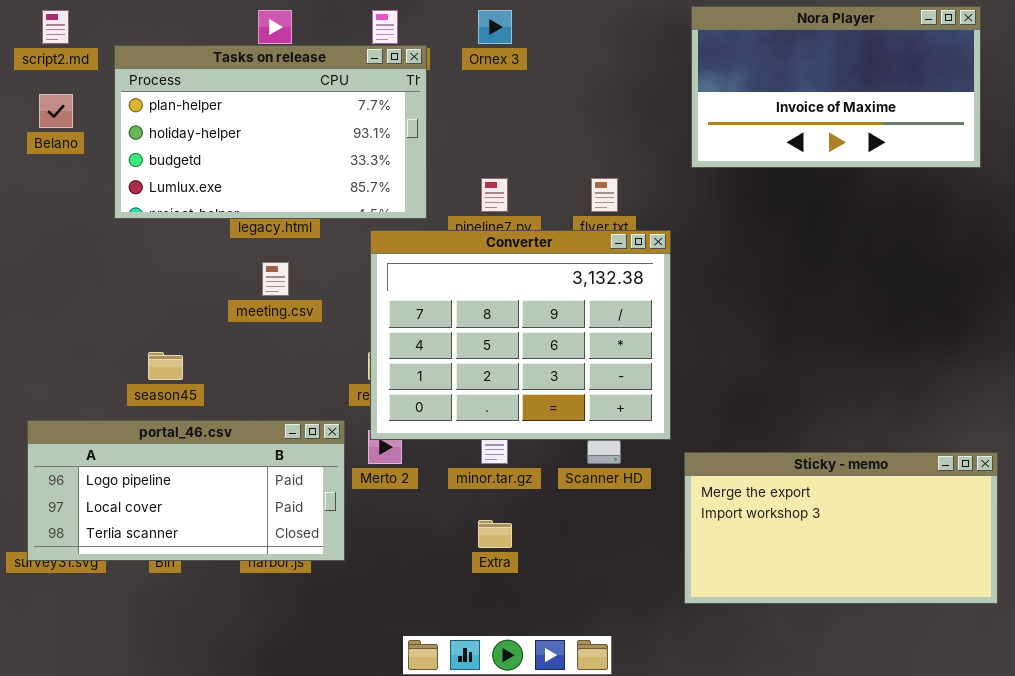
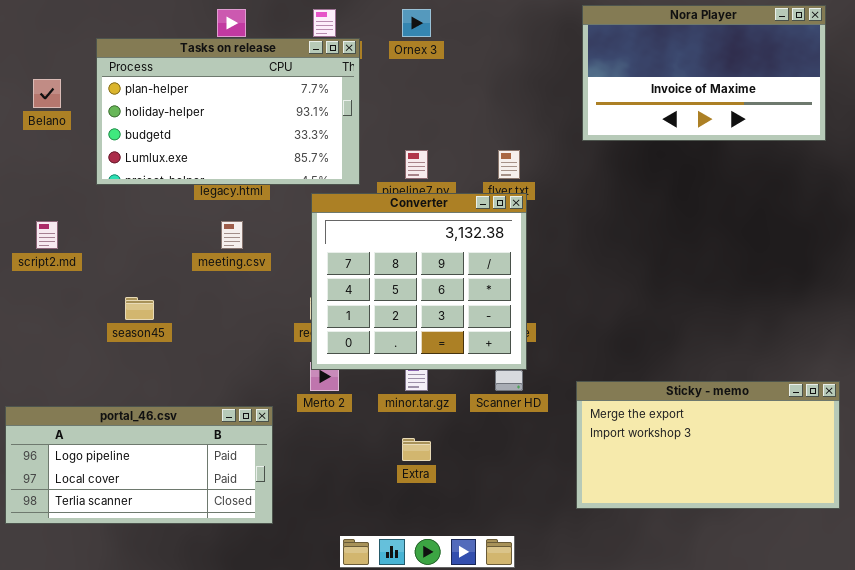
script2.md: [42,10,69,44] -> [36,221,58,249], moved
Converter: [370,230,671,440] -> [311,193,527,370], resized
portal_46.csv: [27,420,345,561] -> [5,406,273,524], moved

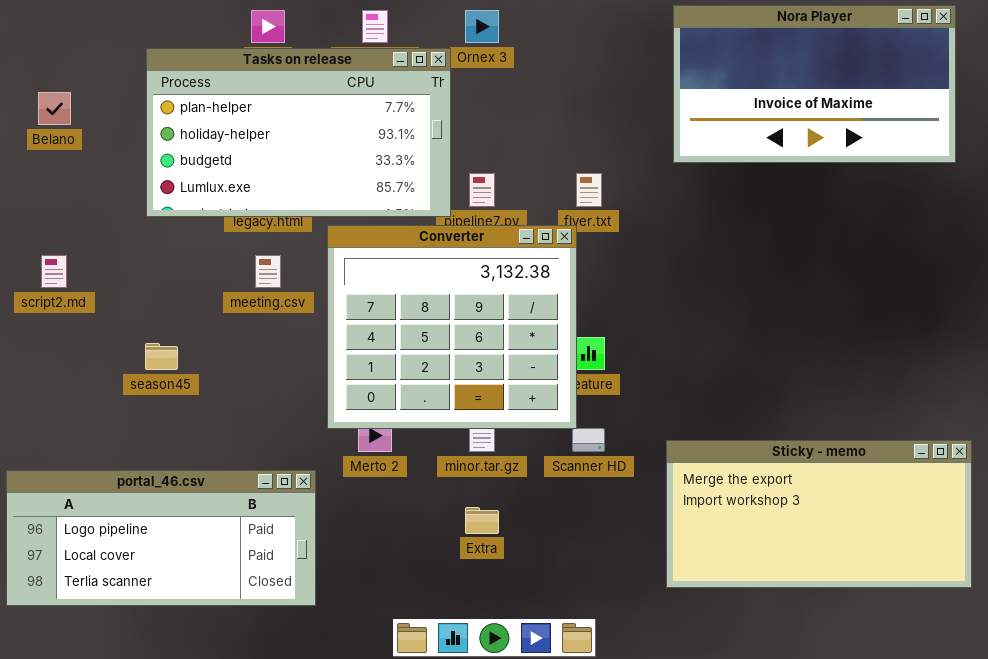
Tasks on release: [96,38,360,185] -> [146,48,451,217], moved
Converter: [311,193,527,370] -> [327,225,577,429], moved

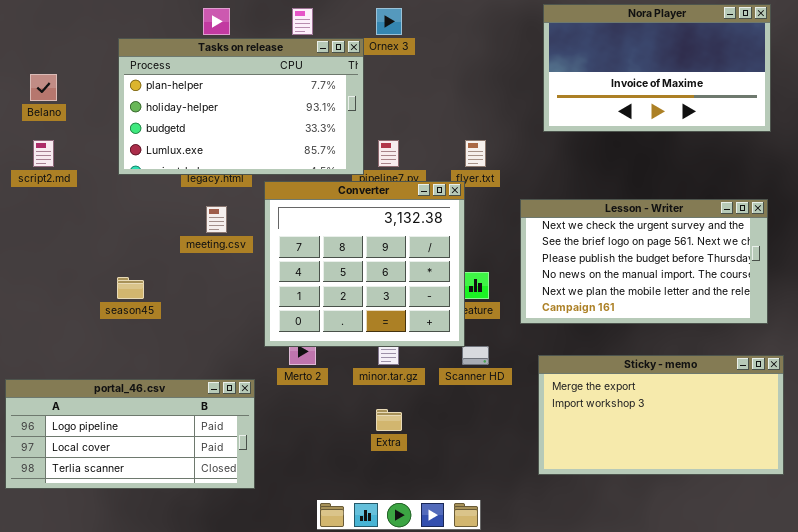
Lesson - Writer: none -> [520,199,768,324], opened
script2.md: [41,255,67,288] -> [33,140,54,167], moved

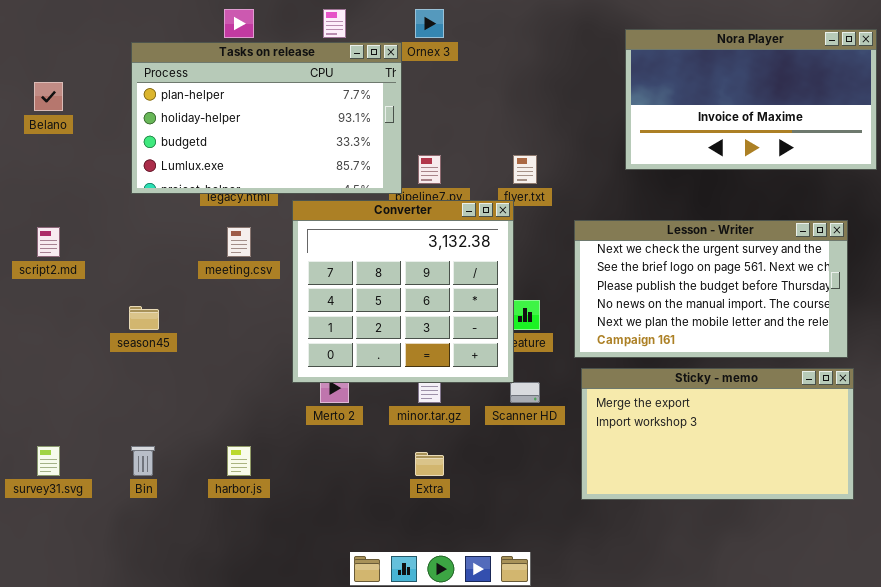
Nora Player: [543,4,771,132] -> [625,29,877,170], moved
script2.md: [33,140,54,167] -> [37,227,60,257], moved
Sticky - memo: [538,355,784,475] -> [581,368,854,500], moved
portal_46.csv: [5,379,255,489] -> none, closed

